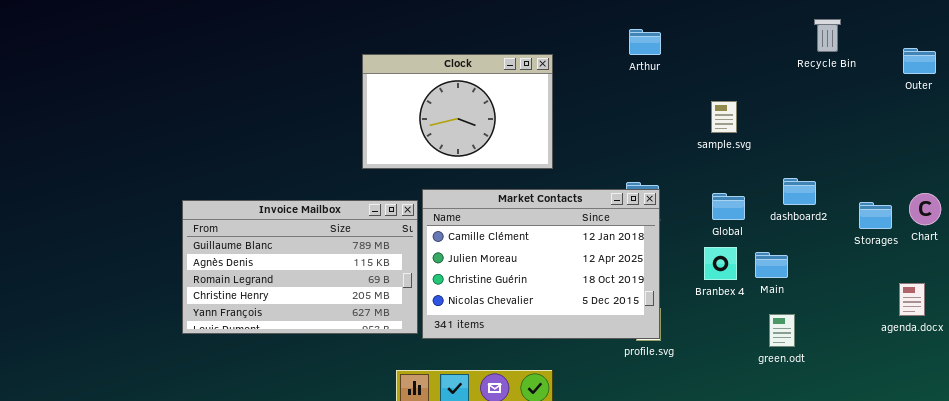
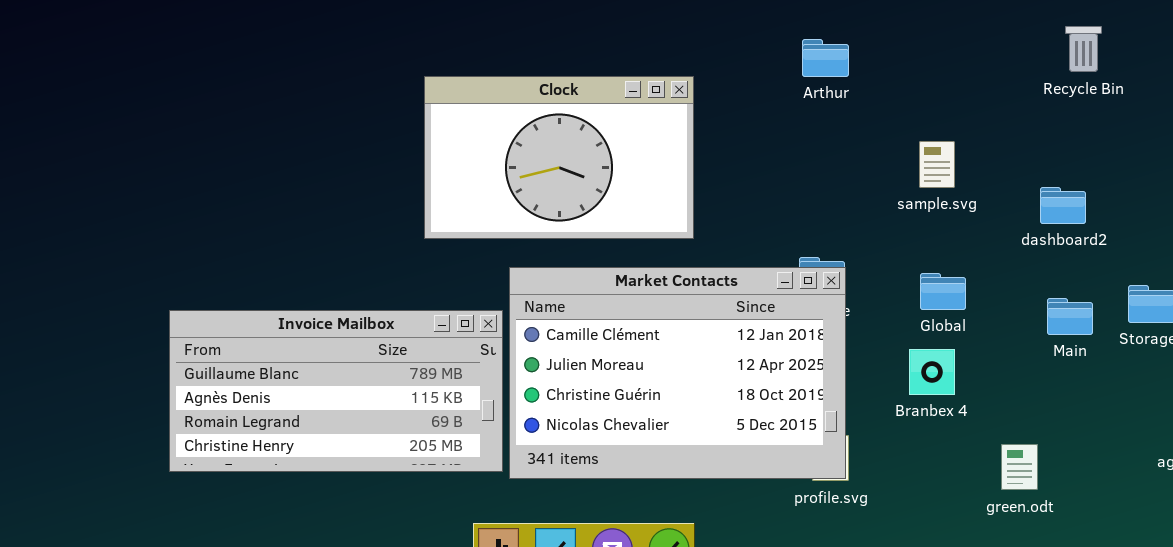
dashboard2: [783,178,816,205] -> [1040,187,1086,224], moved
Invoice Mailbox: [182,200,418,334] -> [169,310,503,472], resized
Main: [755,252,788,278] -> [1047,298,1093,335], moved

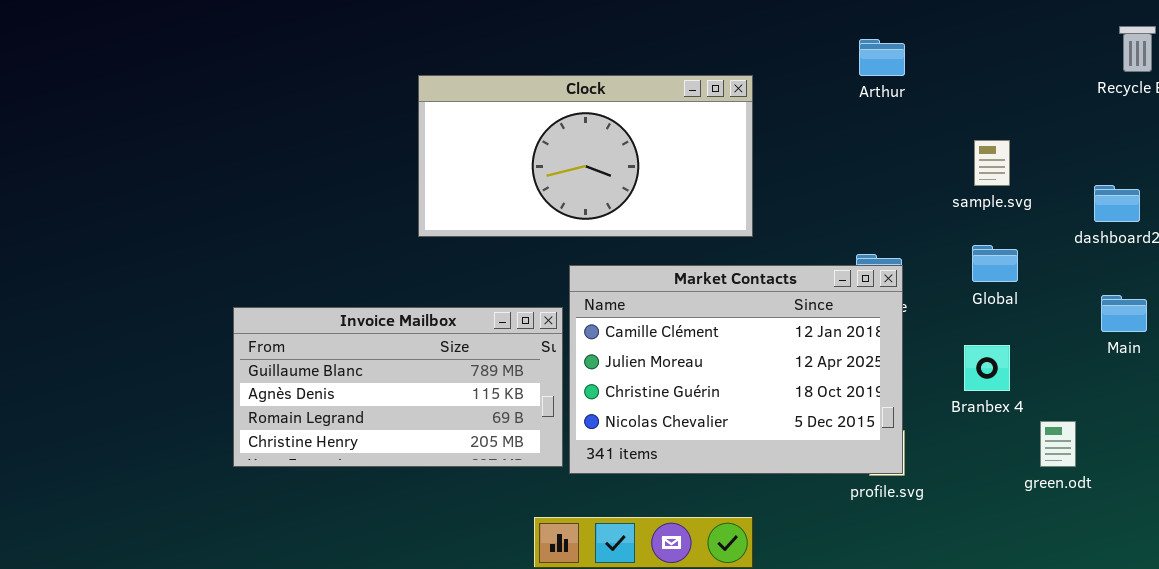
Clock: [424,76,694,239] -> [418,75,753,237], resized
Global: [920,273,966,310] -> [972,245,1018,282], moved
green.odt: [1001,444,1038,490] -> [1040,421,1076,467], moved

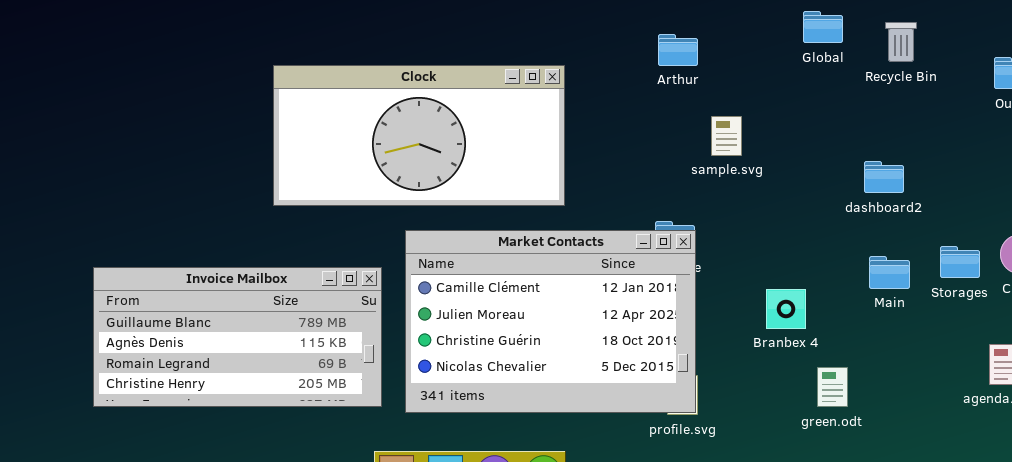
sample.svg: [974,140,1010,186] -> [711,116,742,156], moved
Global: [972,245,1018,282] -> [803,11,843,43], moved
Invoice Mailbox: [233,307,563,467] -> [93,267,382,407], moved
Branbex 4: [964,345,1010,391] -> [766,289,806,329], moved

